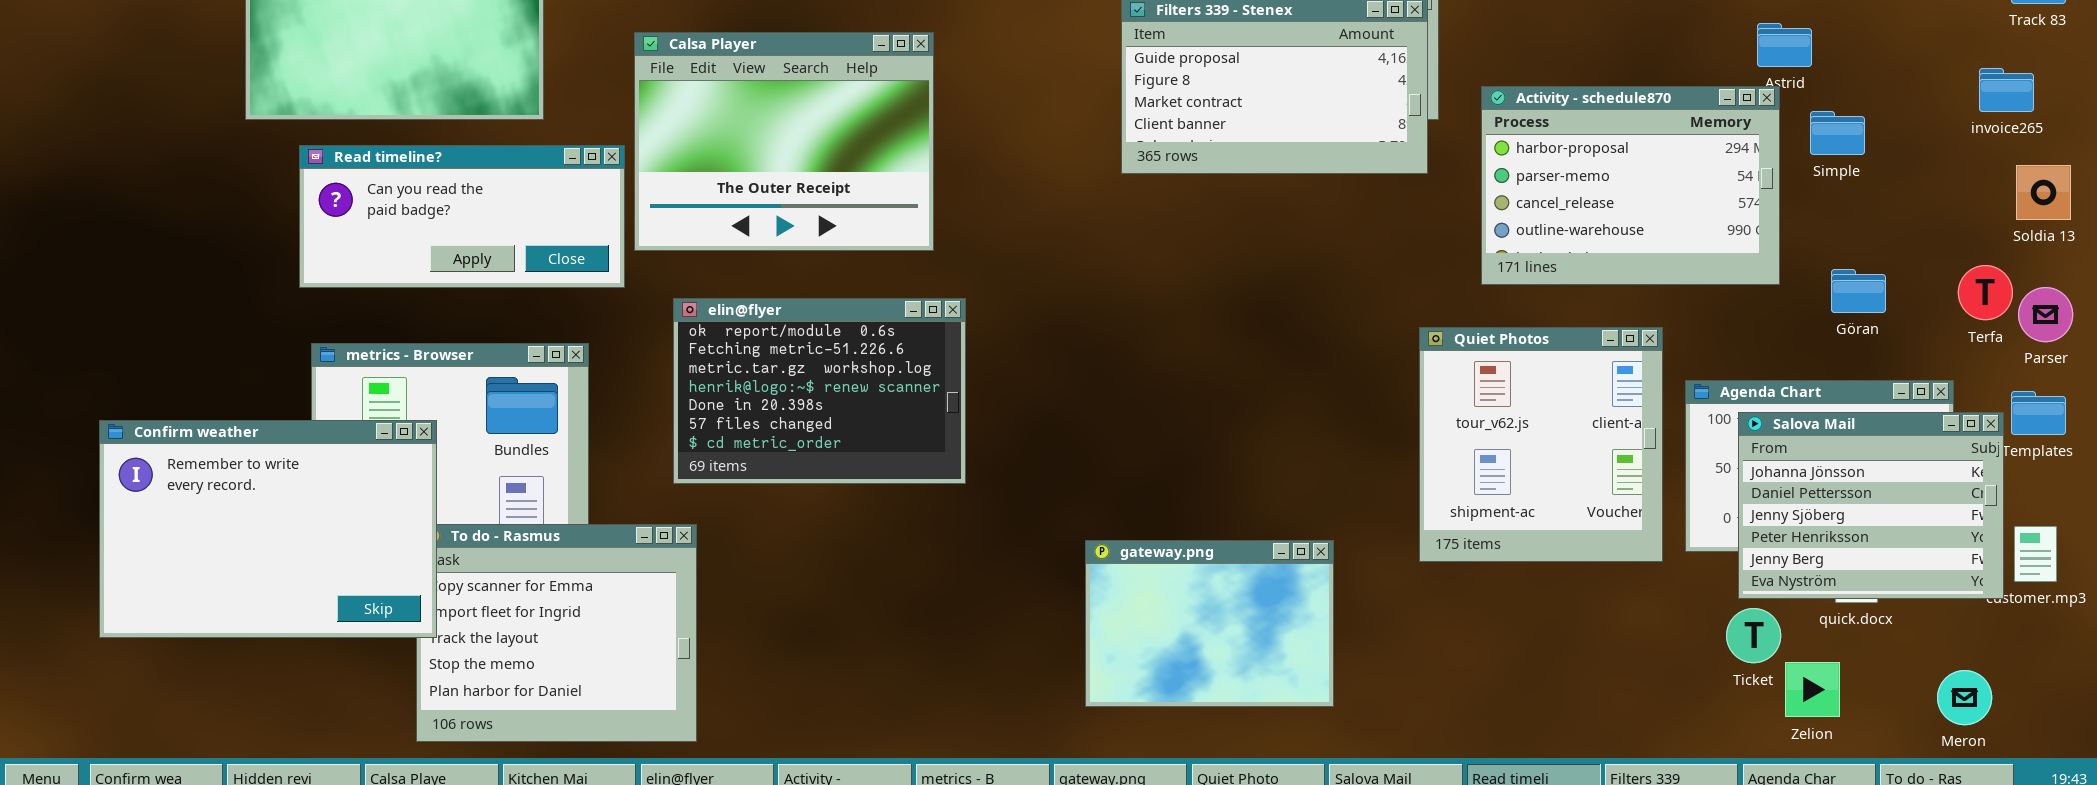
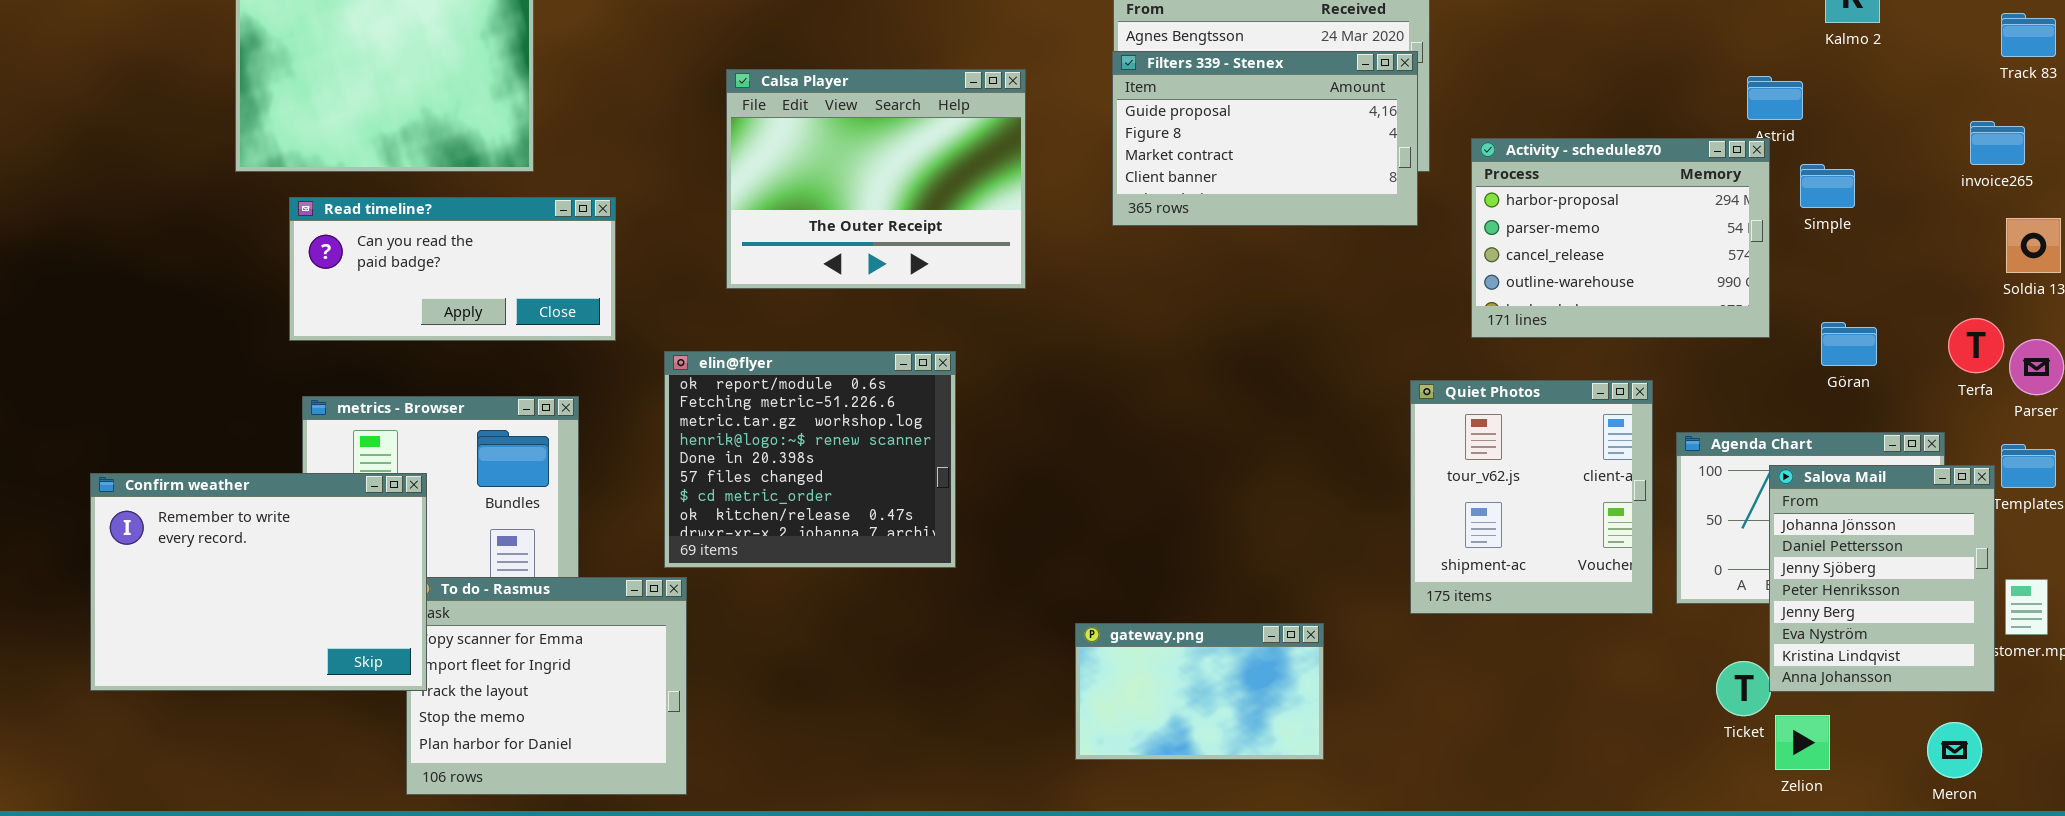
Calsa Player: [634,32,934,251] -> [726,69,1026,289], moved
elin@flyer: [673,298,966,484] -> [664,351,956,568], resized
Salova Mail: [1738,412,2004,599] -> [1769,465,1995,692], resized
gateway.png: [1085,540,1334,707] -> [1075,623,1324,760], resized

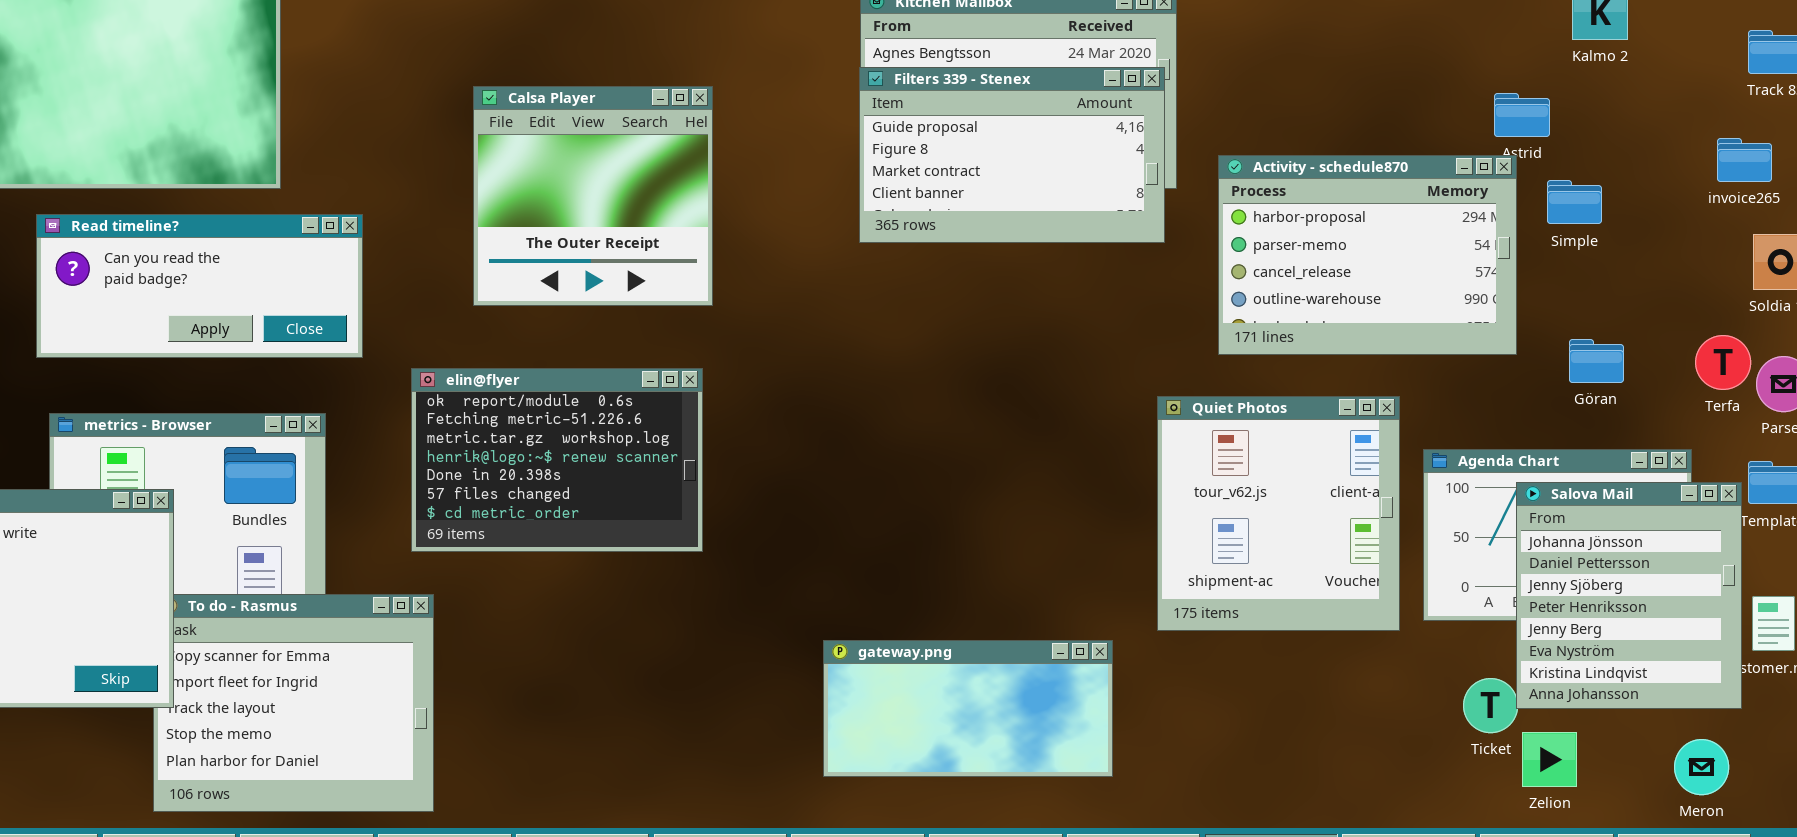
Calsa Player: [726,69,1026,289] -> [473,86,713,306], resized
elin@flyer: [664,351,956,568] -> [411,368,703,552], resized
gateway.png: [1075,623,1324,760] -> [823,640,1113,777], resized

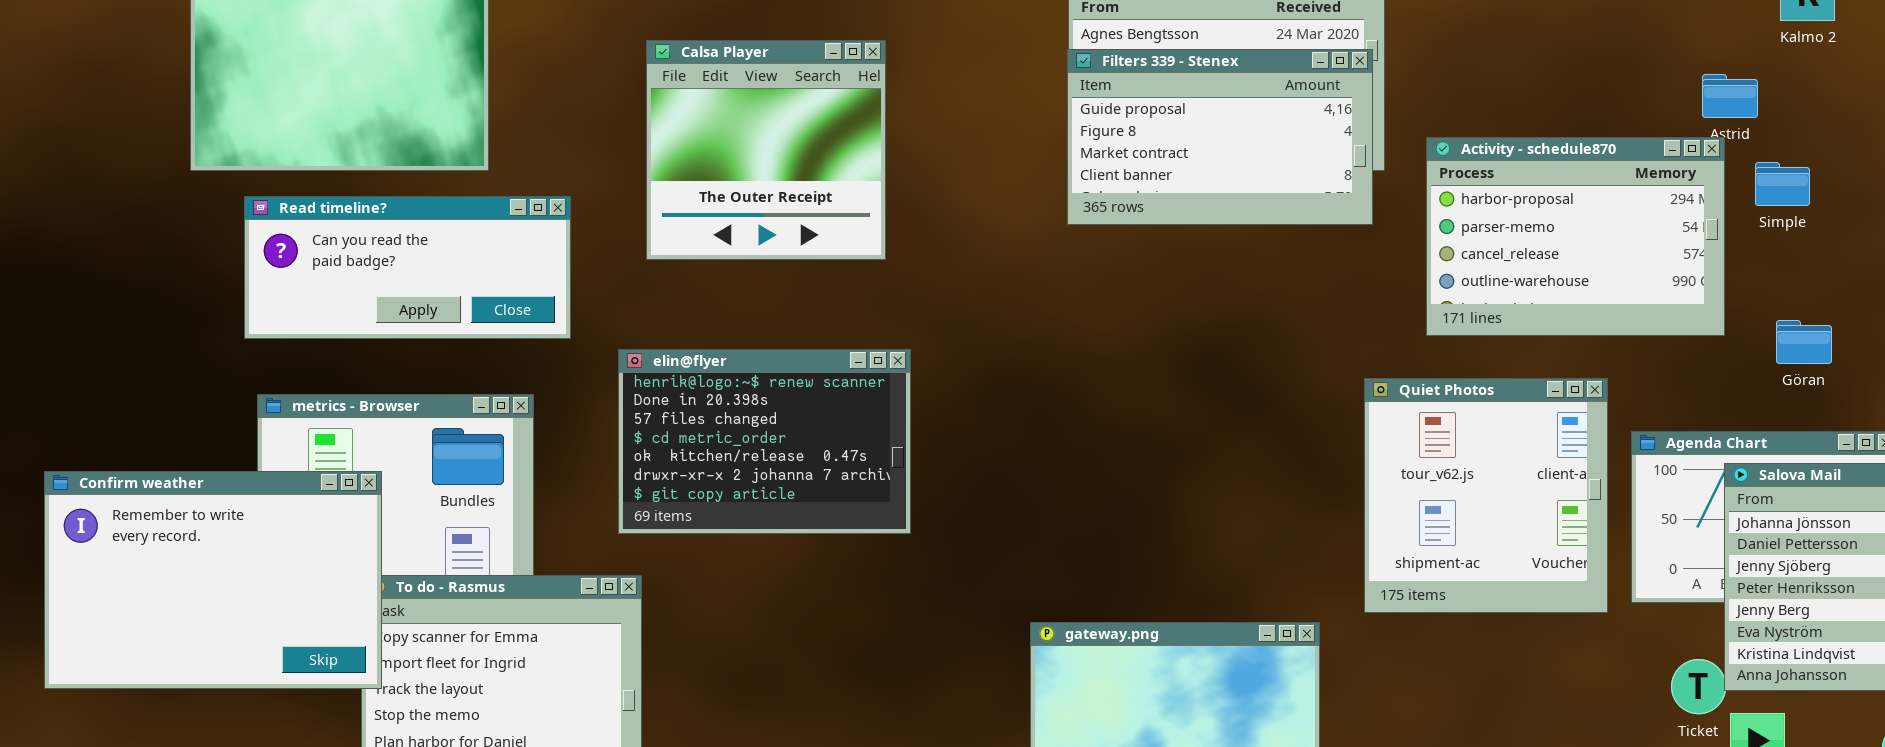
Calsa Player: [473,86,713,306] -> [646,40,886,260], moved
elin@flyer: [411,368,703,552] -> [618,349,911,534], scrolled down 3 rows

